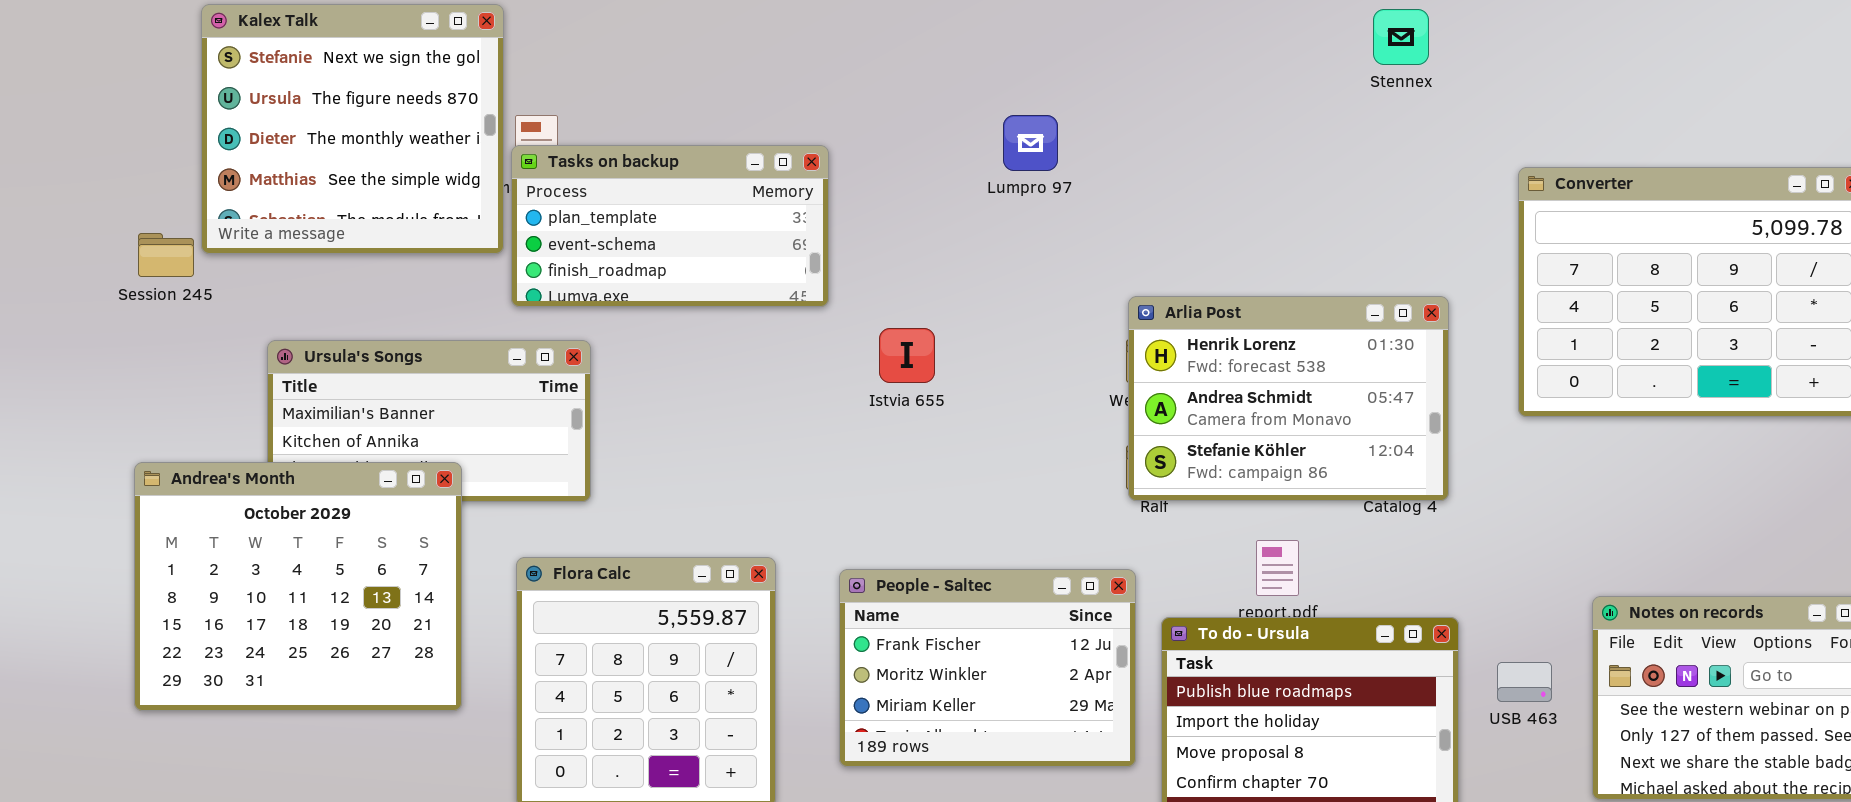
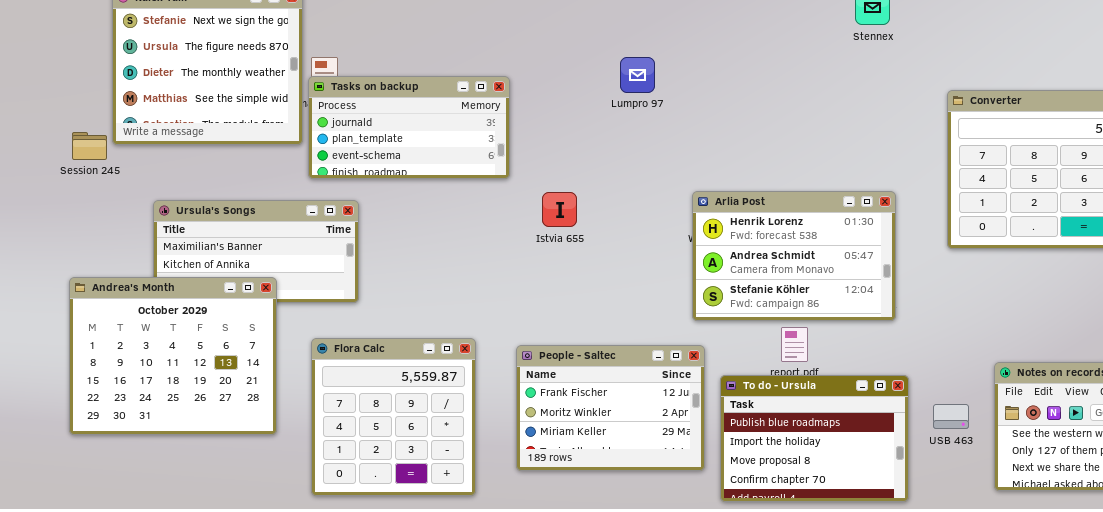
Tasks on backup: [511,145,829,307] -> [308,76,510,179], scrolled up 1 row
Arlia Post: [1128,296,1449,501] -> [692,191,896,321], moved

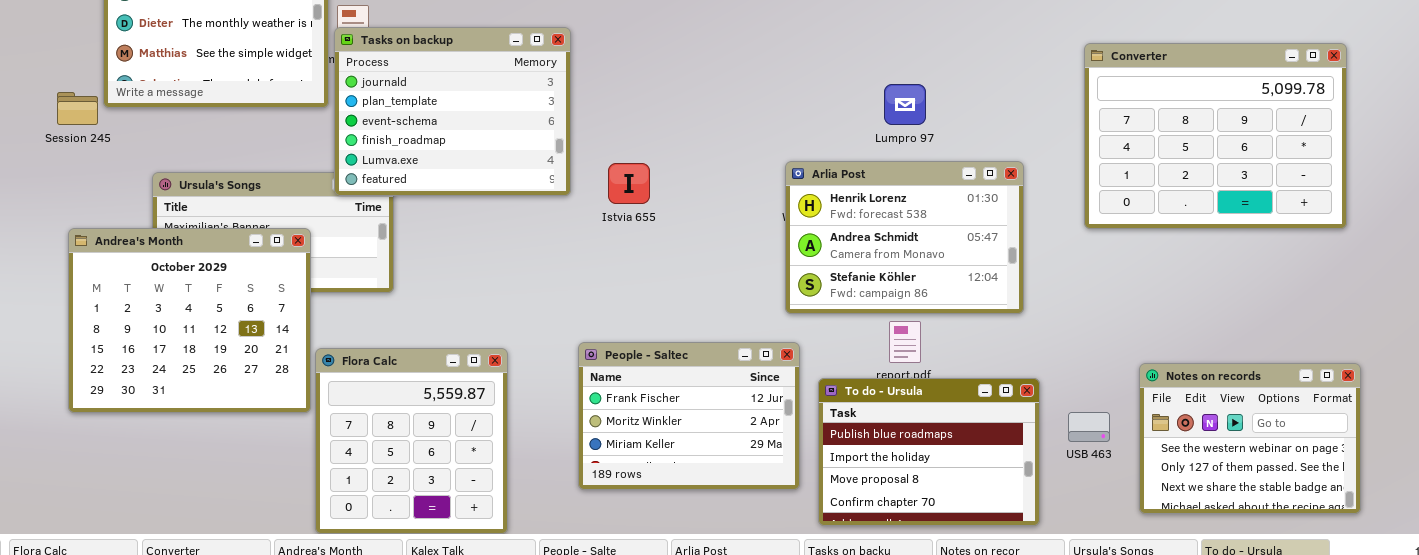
Lumpro 97: [620,57,655,93] -> [884,84,926,125], moved
Tasks on backup: [308,76,510,179] -> [334,27,571,196], resized
Andrea's Month: [69,277,277,435] -> [68,228,311,413], moved
Flora Calc: [311,338,476,496] -> [315,348,508,534], moved

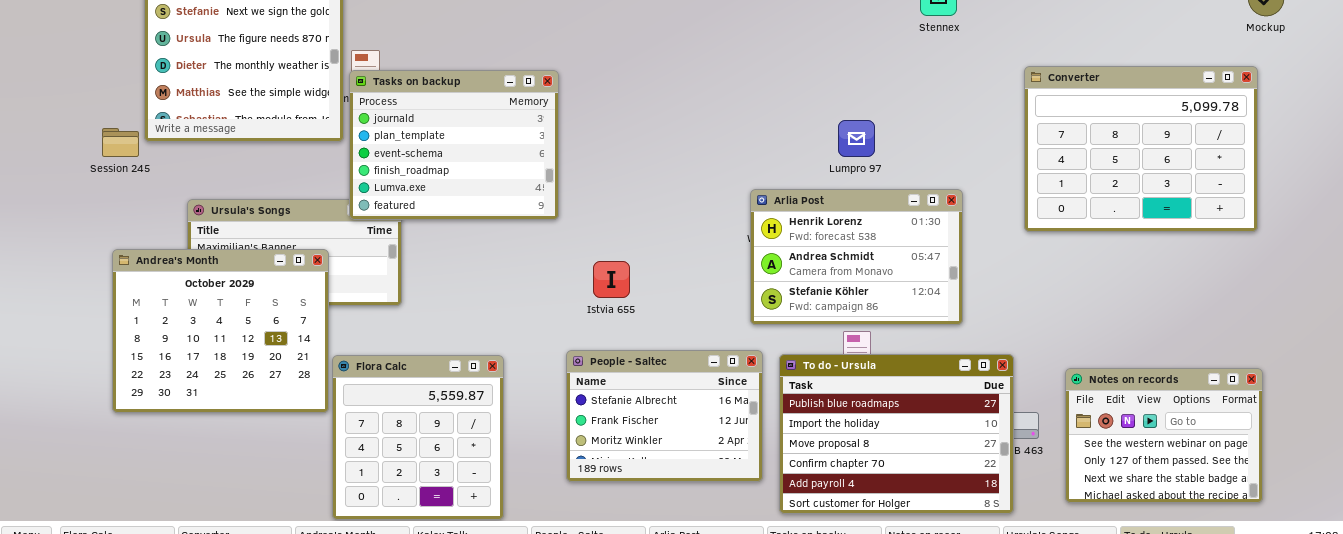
Converter: [1084,43,1347,229] -> [1024,66,1258,232], moved
Istvia 655: [608,163,650,204] -> [593,261,630,298], moved
People - Saltec: [578,342,800,490] -> [566,350,763,482], scrolled up 1 row
To do - Ursula: [818,378,1040,526] -> [779,354,1014,514], resized

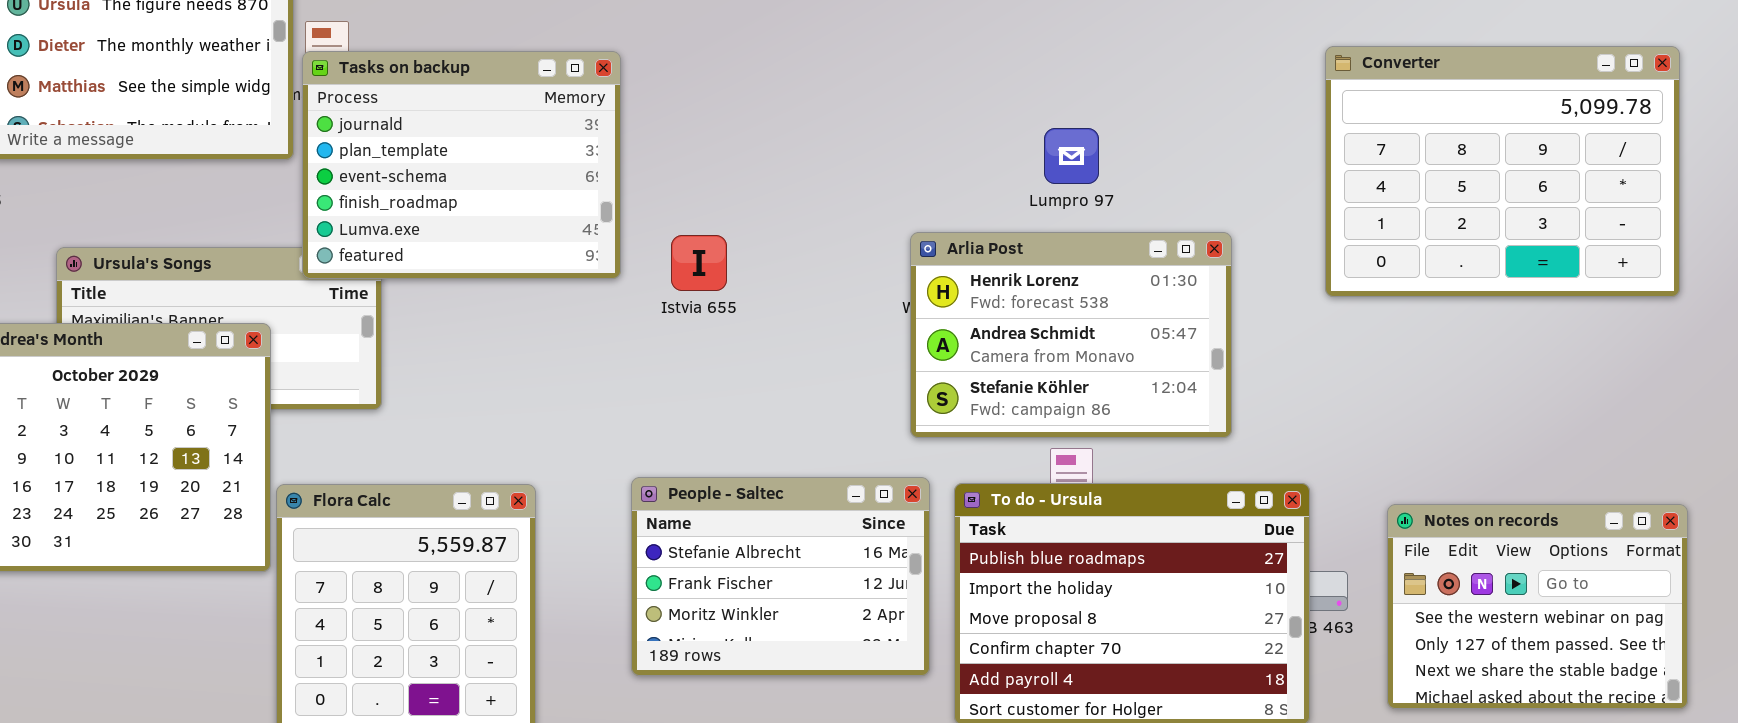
Istvia 655: [593,261,630,298] -> [671,235,727,291], moved

